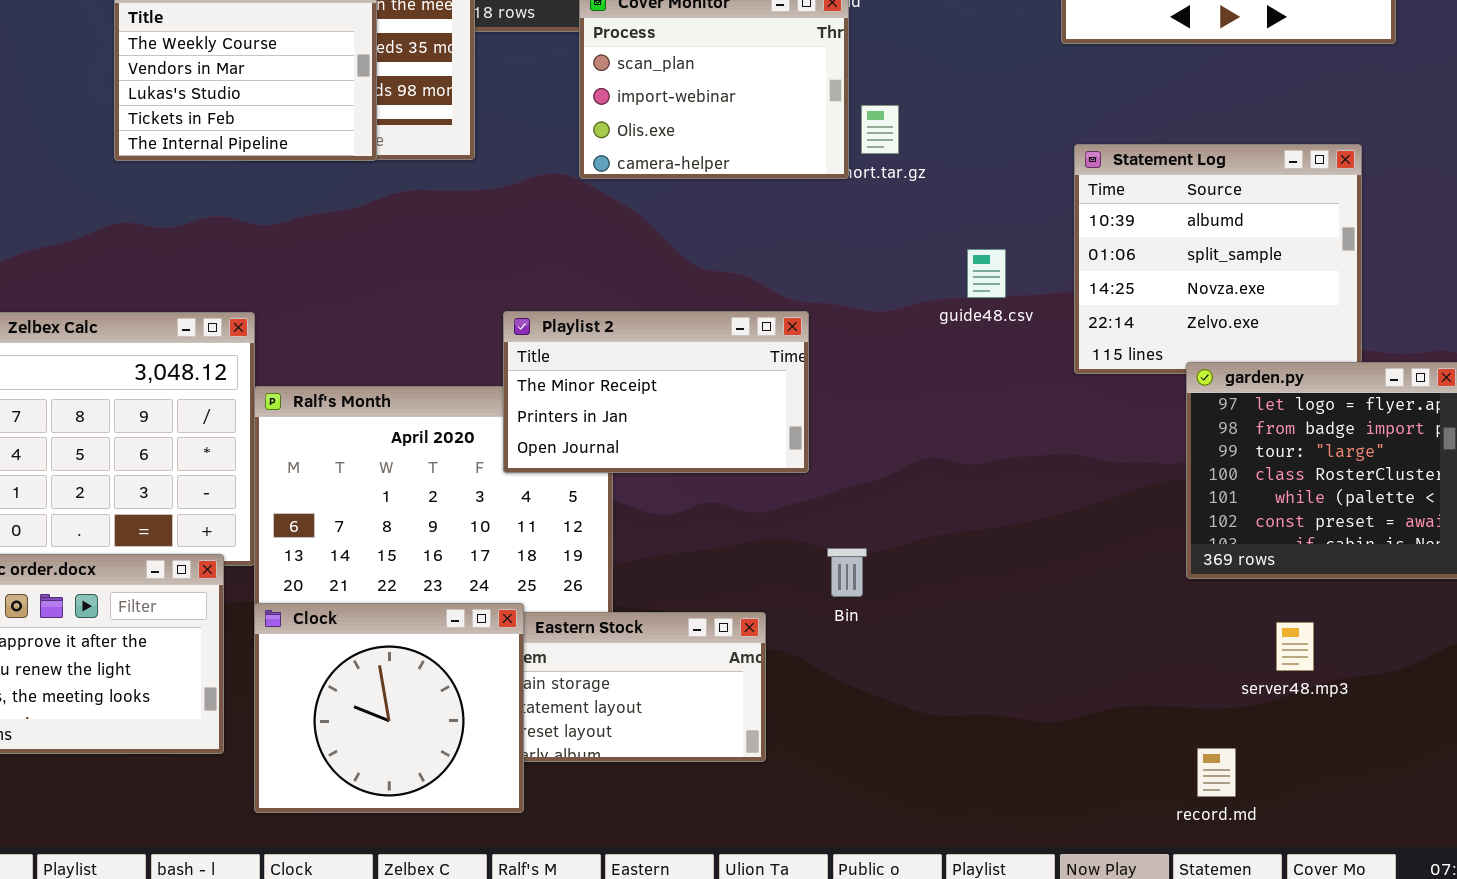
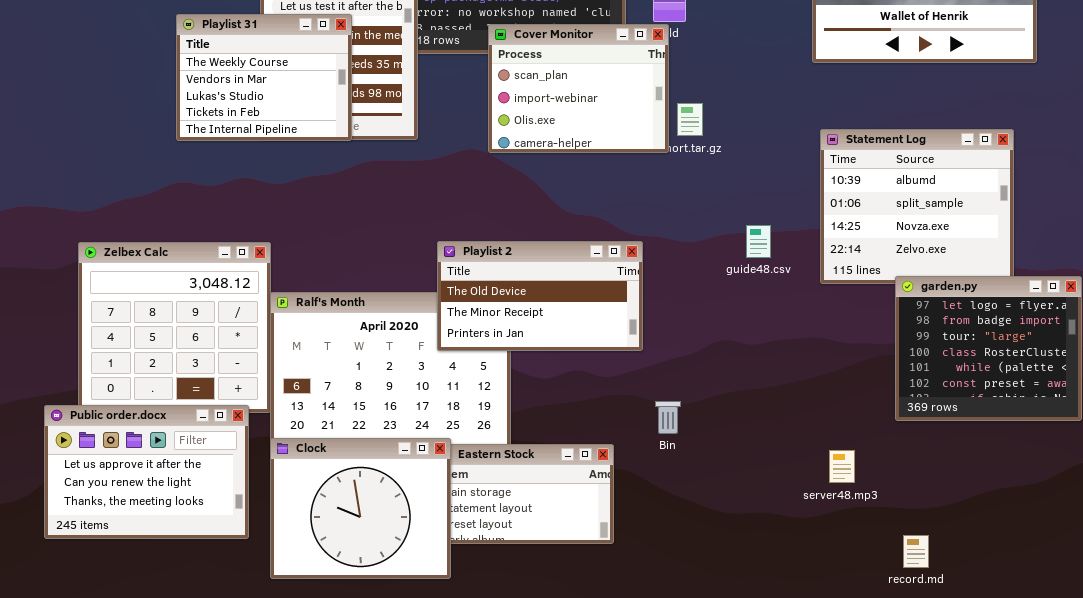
guide48.csv: [967,249,1006,298] -> [746,225,771,258], moved
Playlist 2: [503,311,809,473] -> [437,241,643,351], scrolled up 1 row
server48.mp3: [1276,622,1314,671] -> [829,450,855,483], moved

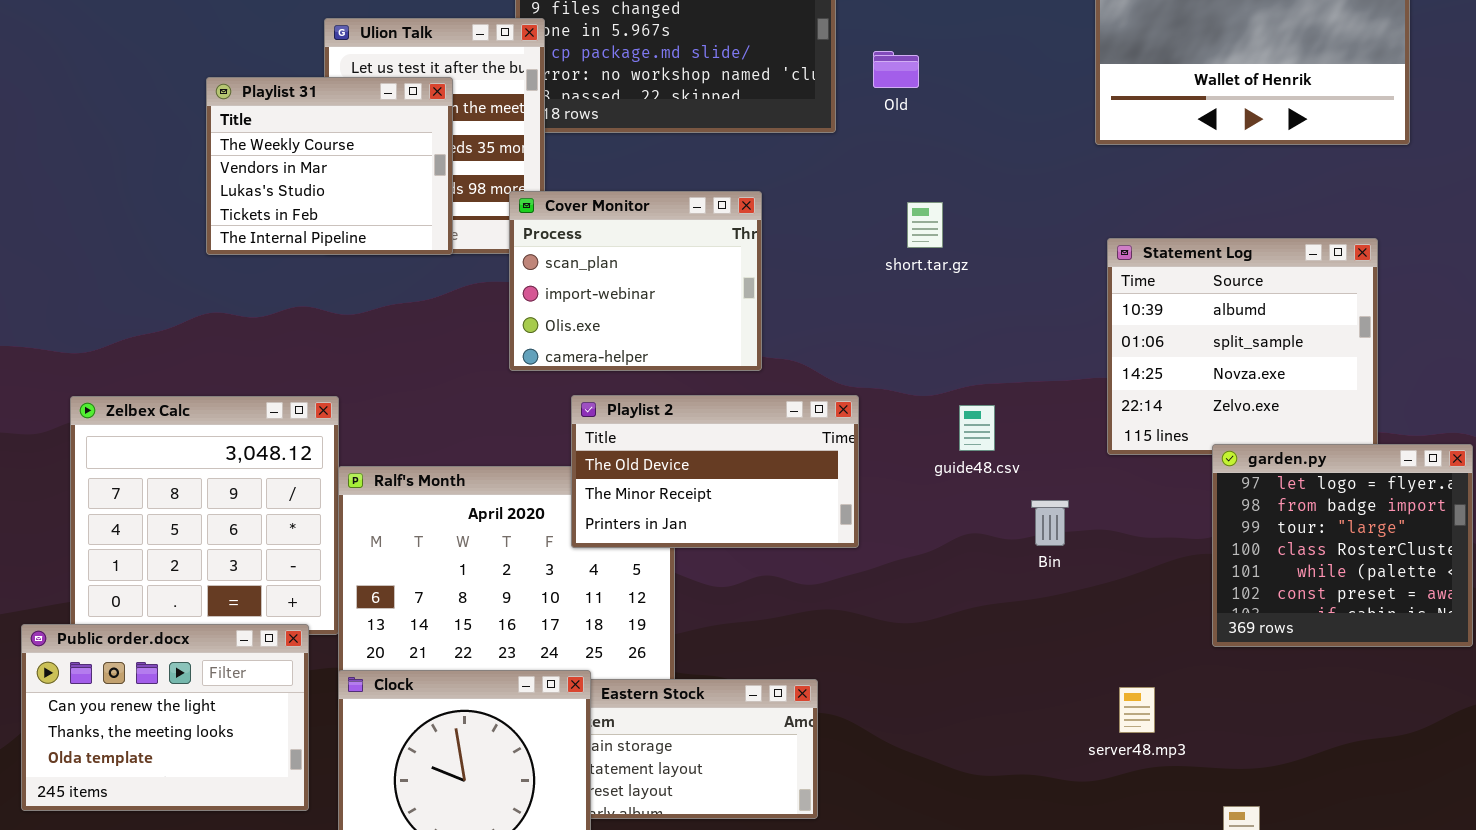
Cover Monitor: [488,24,669,153] -> [509,191,762,371], moved
guide48.csv: [746,225,771,258] -> [959,405,995,451], moved
Bin: [655,401,681,434] -> [1031,500,1069,546], moved
Public order.docx: [44,405,249,539] -> [21,624,309,811], scrolled down 1 row

